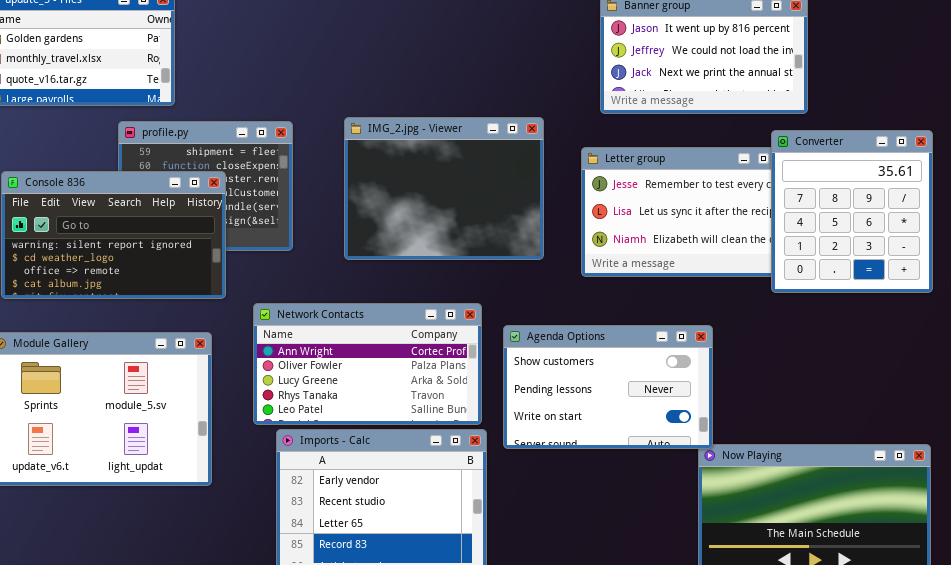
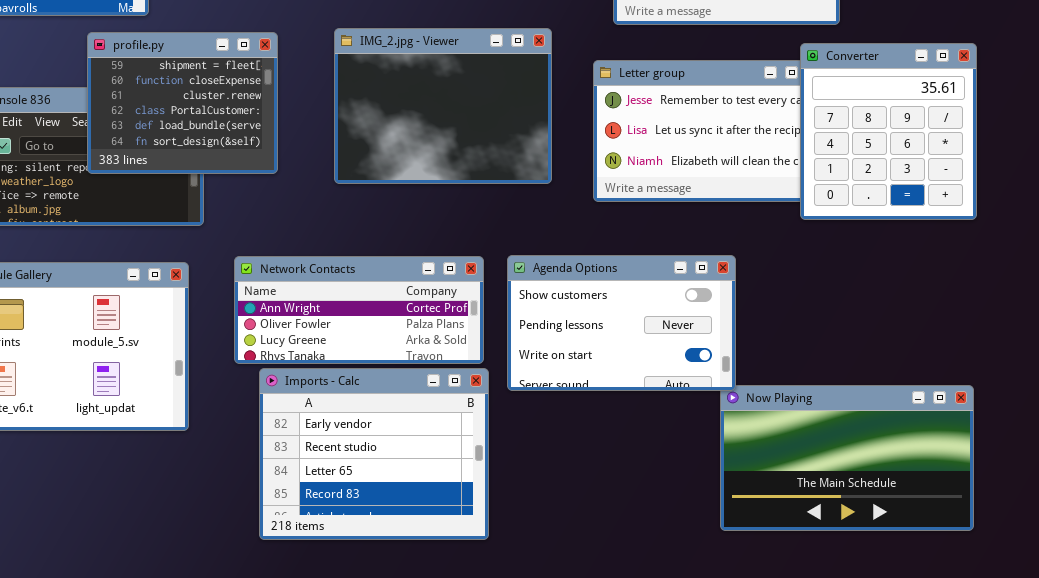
profile.py: [118,121,293,251] -> [87,32,278,174], raised
Network Contacts: [253,303,482,425] -> [234,256,484,364], resized

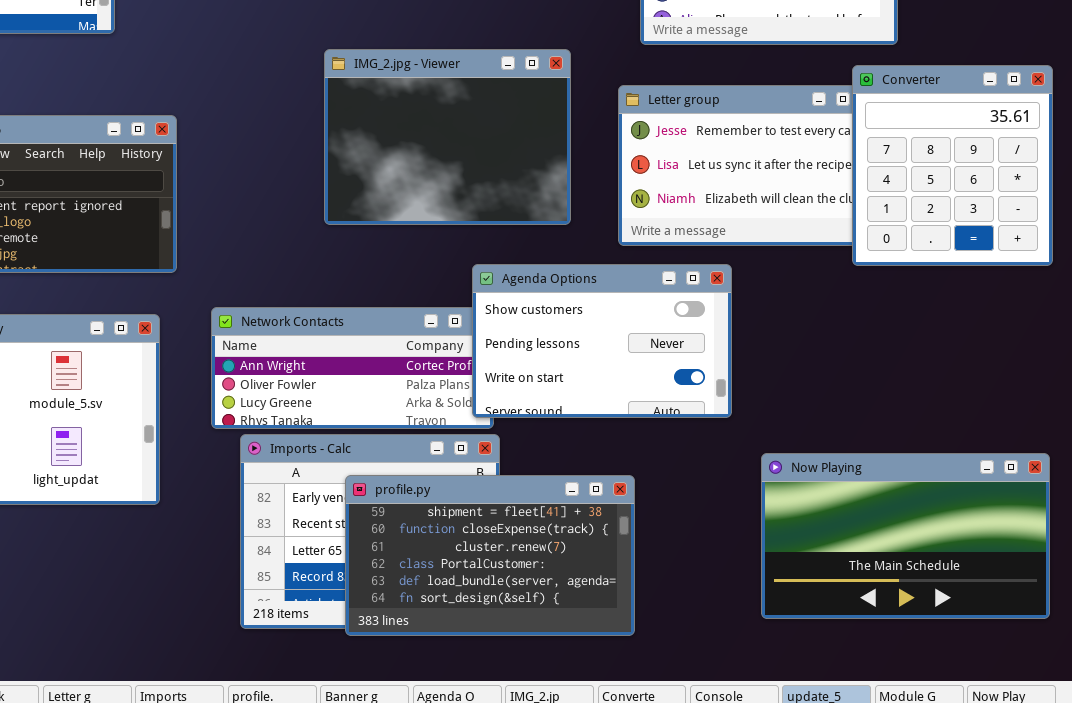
profile.py: [87,32,278,174] -> [345,475,635,636], moved, resized
Agenda Options: [507,255,736,391] -> [472,264,732,418], moved

